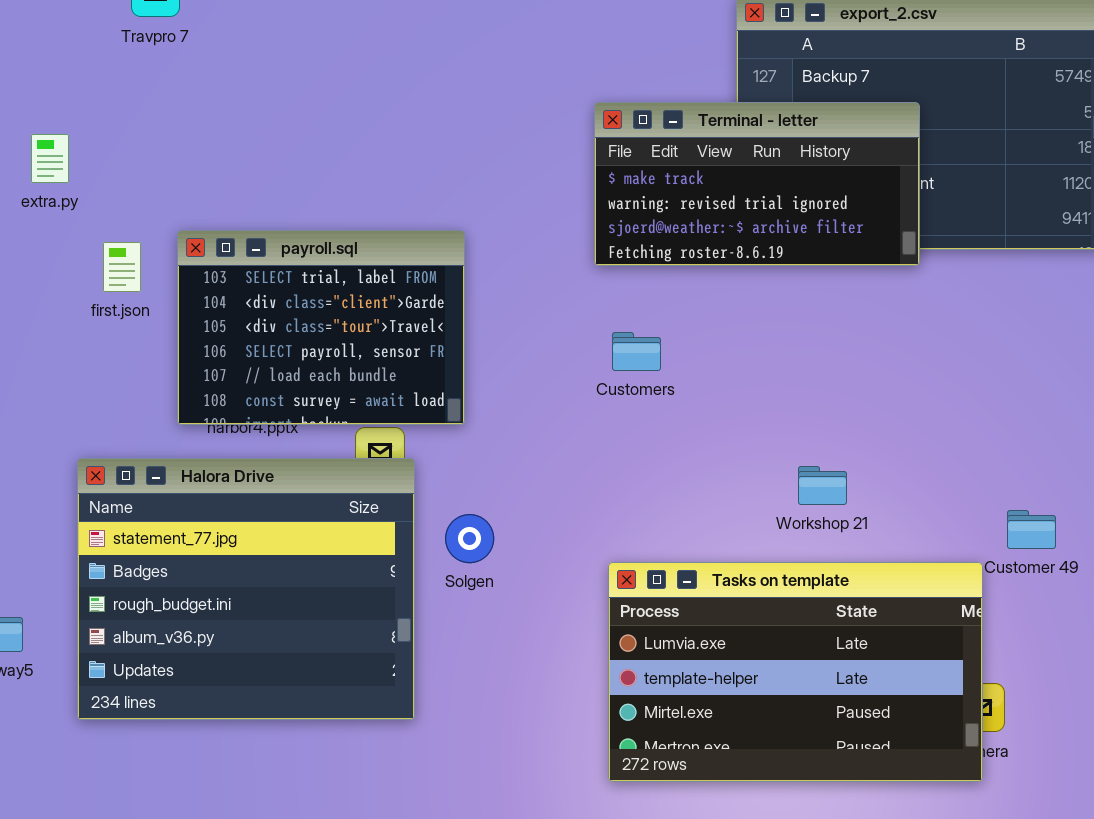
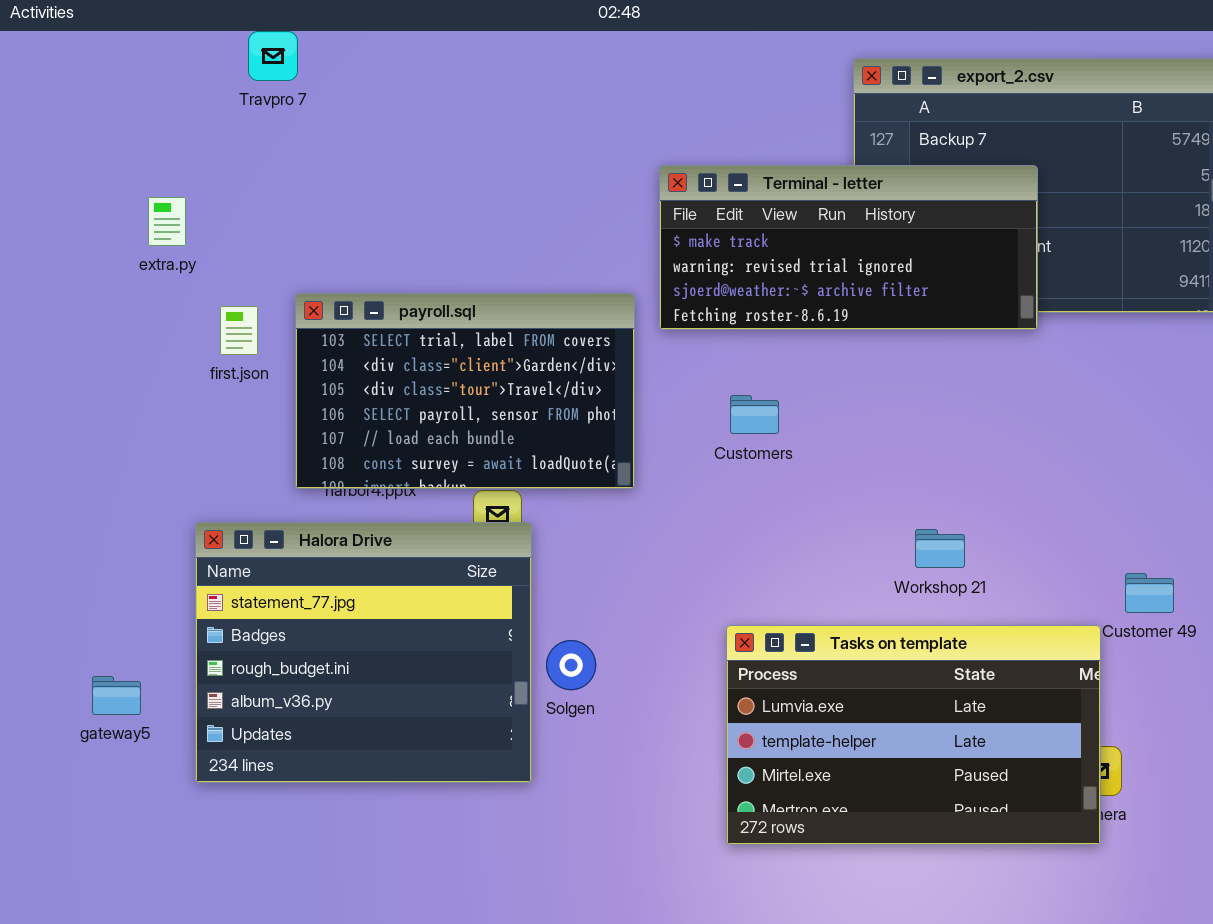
Terminal - letter: [594,102,920,266] -> [659,165,1038,330], resized
payroll.sql: [177,230,465,425] -> [295,293,635,489], resized
Solgen: [445,514,494,563] -> [546,640,596,690], moved

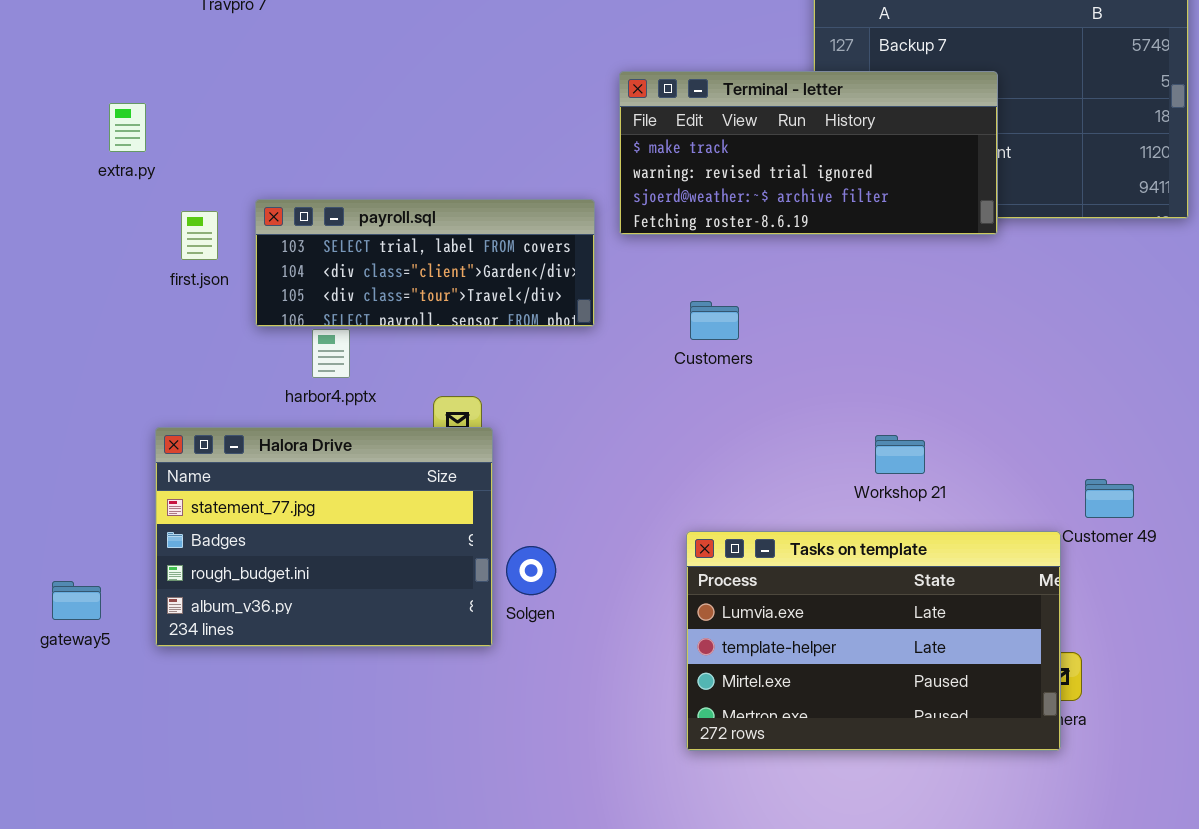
payroll.sql: [295,293,635,489] -> [255,199,595,327], resized
Halora Drive: [195,522,532,783] -> [155,427,493,647], resized

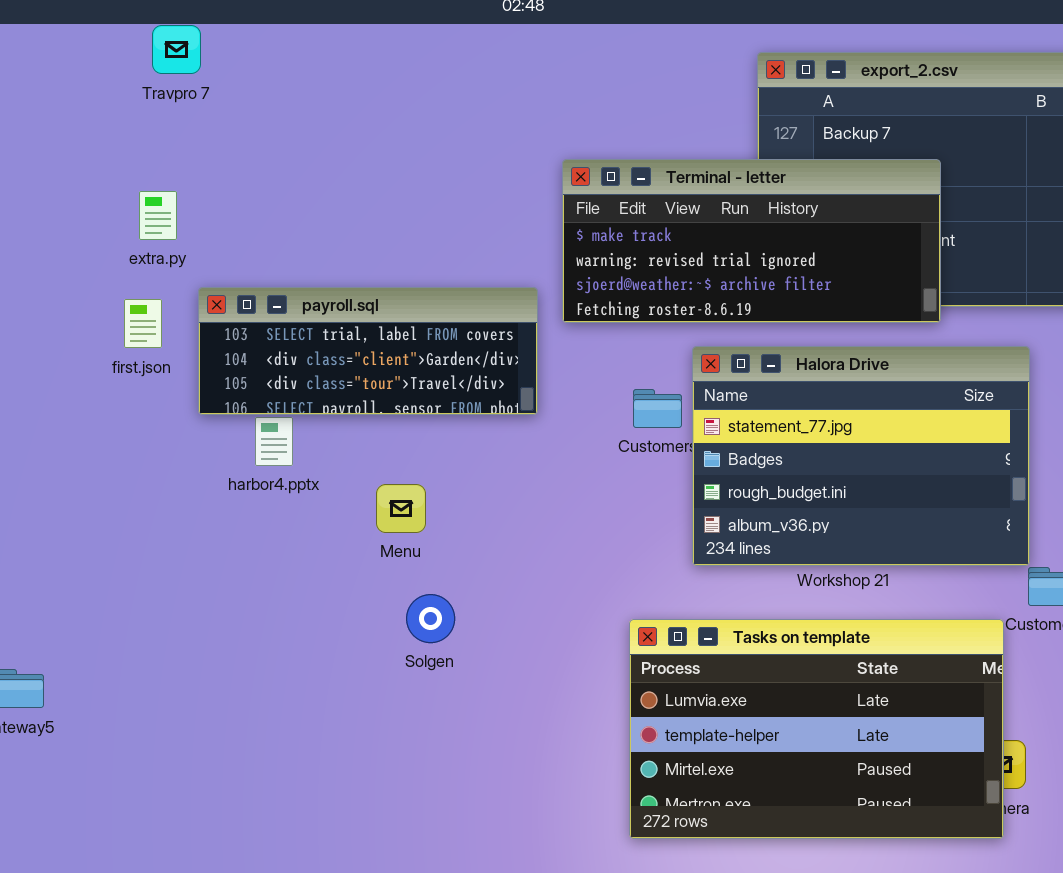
extra.py: [109,103,146,152] -> [139,191,177,240], moved
Halora Drive: [155,427,493,647] -> [692,346,1030,566], moved
Solgen: [506,546,556,595] -> [406,594,455,643], moved

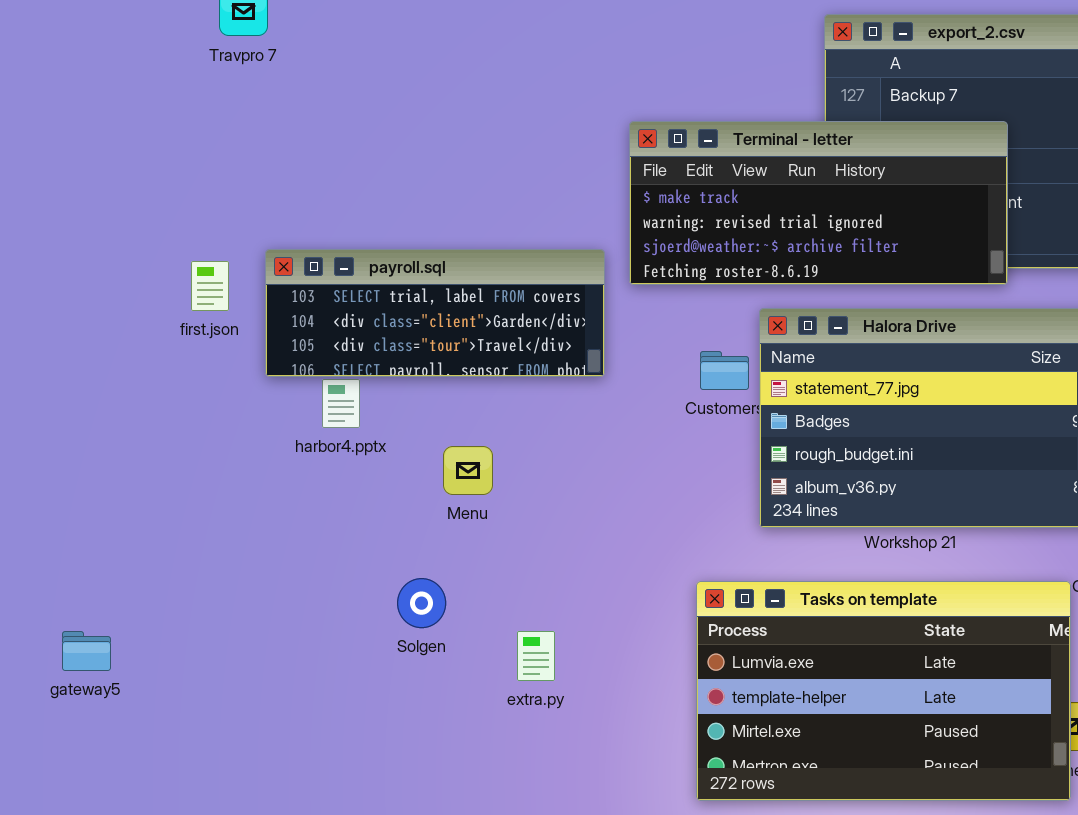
extra.py: [139,191,177,240] -> [517,631,555,681], moved
Solgen: [406,594,455,643] -> [397,578,446,628], moved

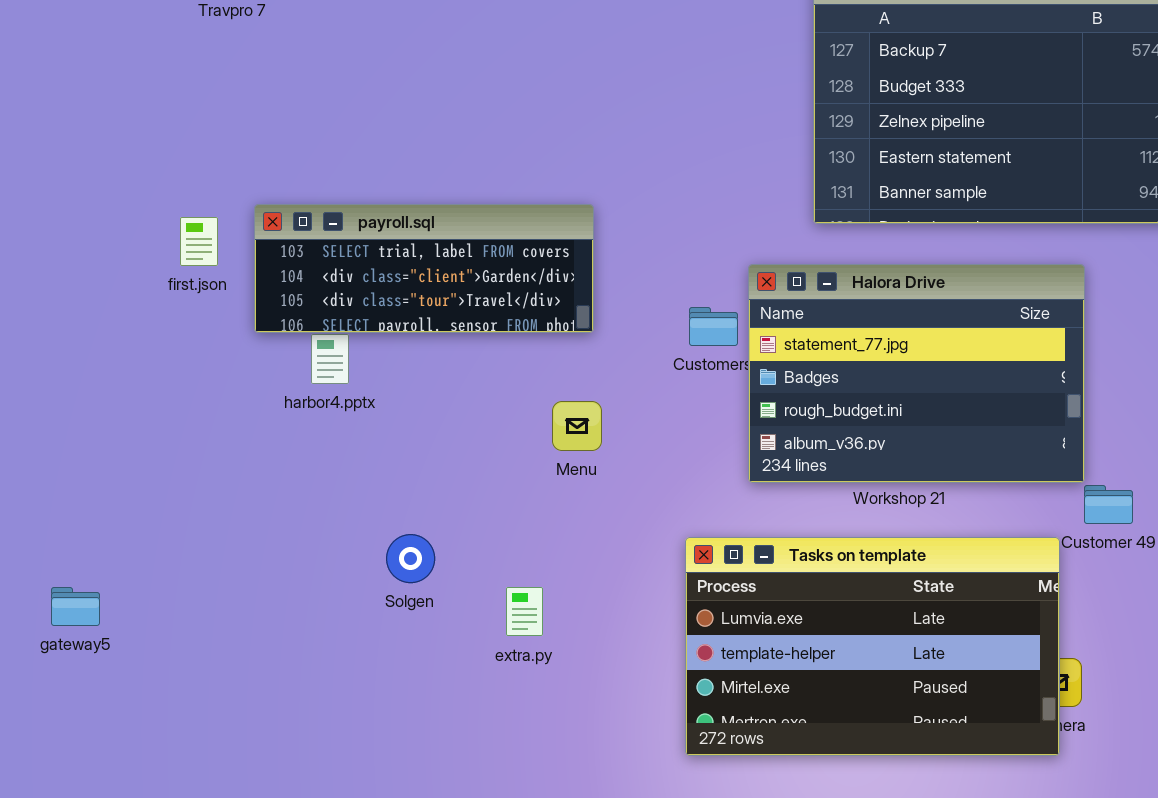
Terminal - letter: [629,121,1008,285] -> none, closed
Menu: [443,446,493,495] -> [552,401,602,451], moved

